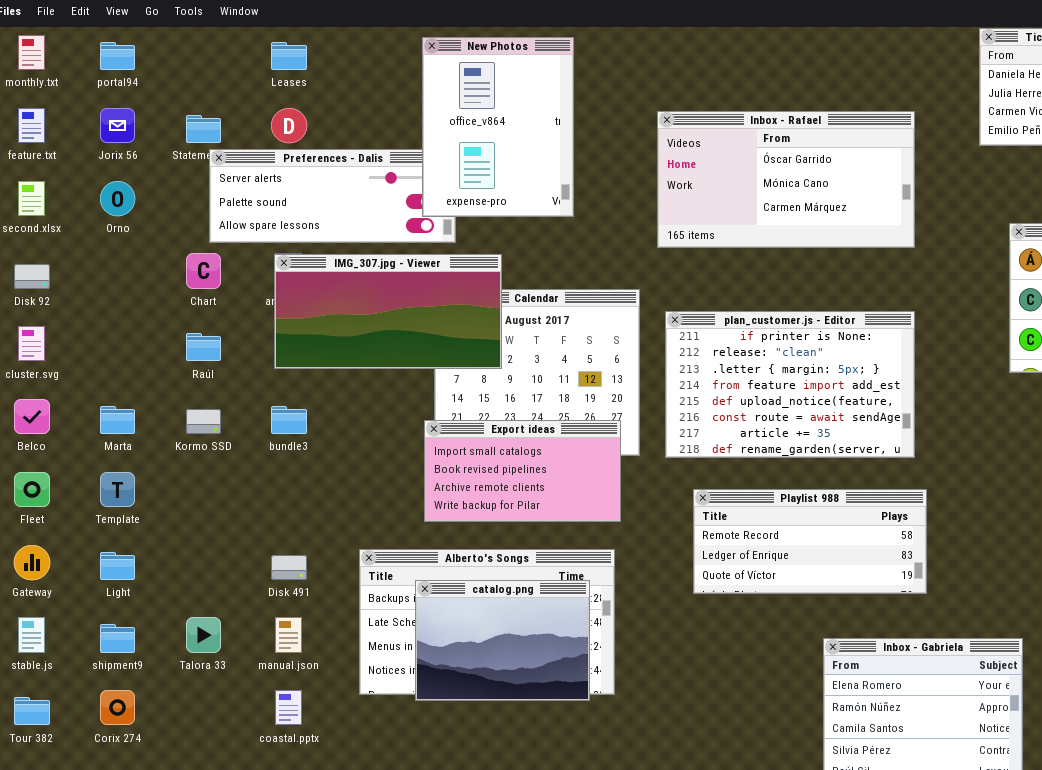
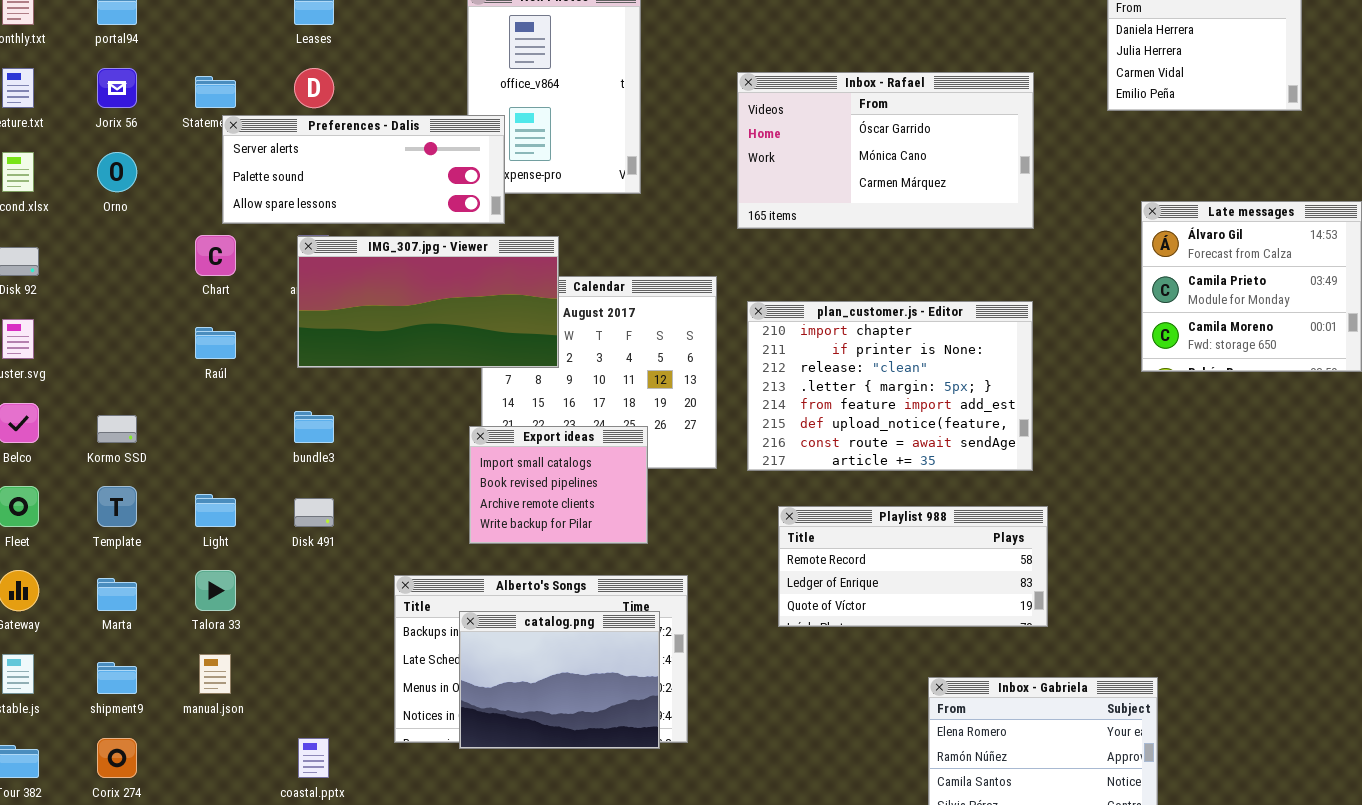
Preferences - Dalis: [209,149,456,243] -> [222,115,505,224], raised
plan_customer.js - Editor: [665,311,915,458] -> [747,301,1033,471], scrolled up 1 row
Marta: [100,406,135,434] -> [97,578,137,611], moved
Kormo SSD: [186,409,221,434] -> [97,415,137,443], moved
Export ideas: [424,420,621,522] -> [469,426,648,544], resized
Light: [100,552,135,580] -> [195,494,236,527], moved
Disk 491: [271,555,307,580] -> [294,498,334,527], moved
Talora 33: [186,617,221,653] -> [195,570,236,611], moved
manual.json: [275,617,302,653] -> [199,654,231,694], moved

